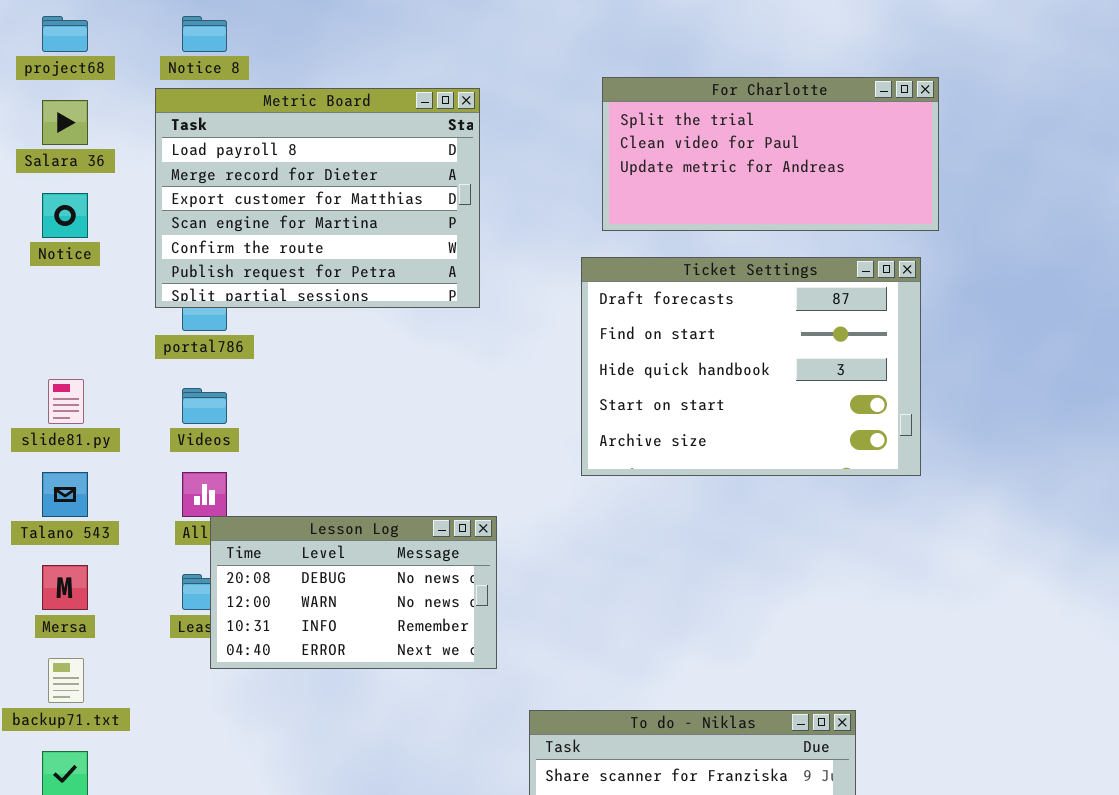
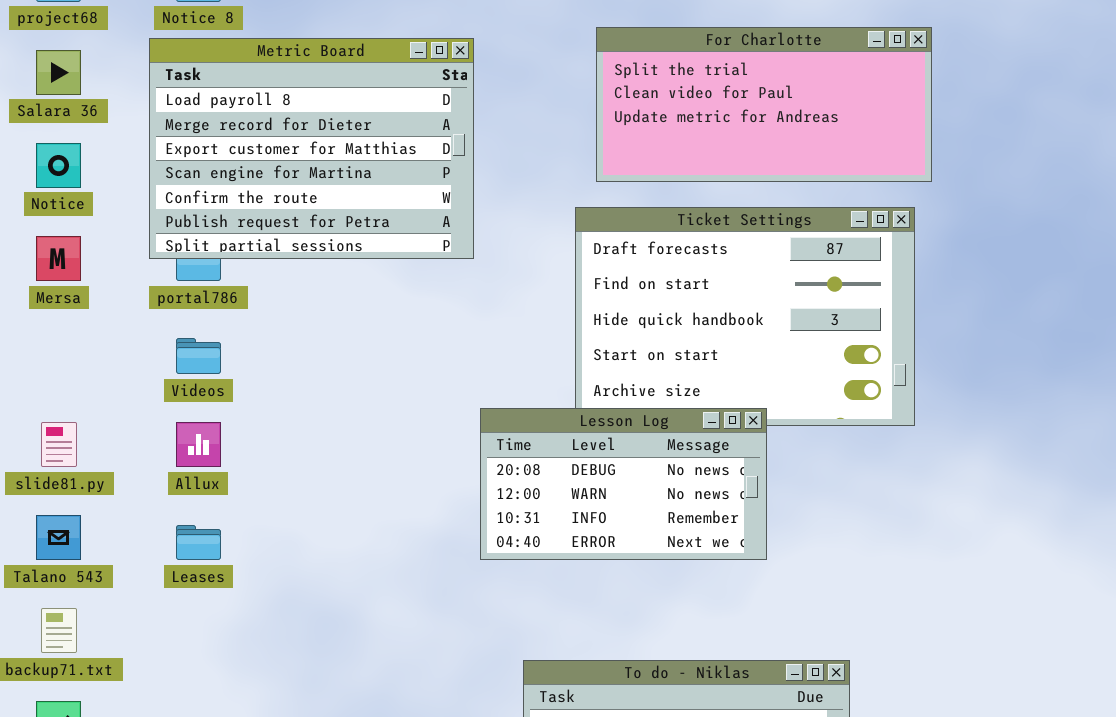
slide81.py: [48,379,84,424] -> [41,422,77,467], moved
Talano 543: [42,472,88,517] -> [36,515,81,560], moved
Lesson Log: [210,516,497,669] -> [480,408,767,560], moved
Mersa: [42,565,88,610] -> [36,236,81,281], moved

